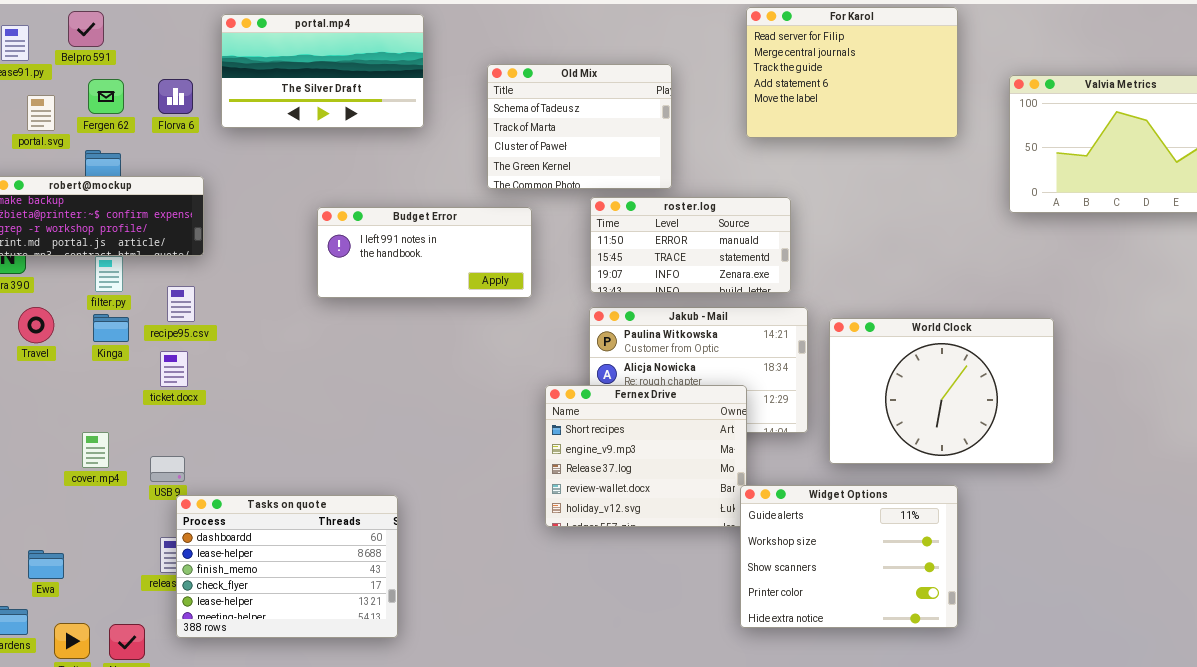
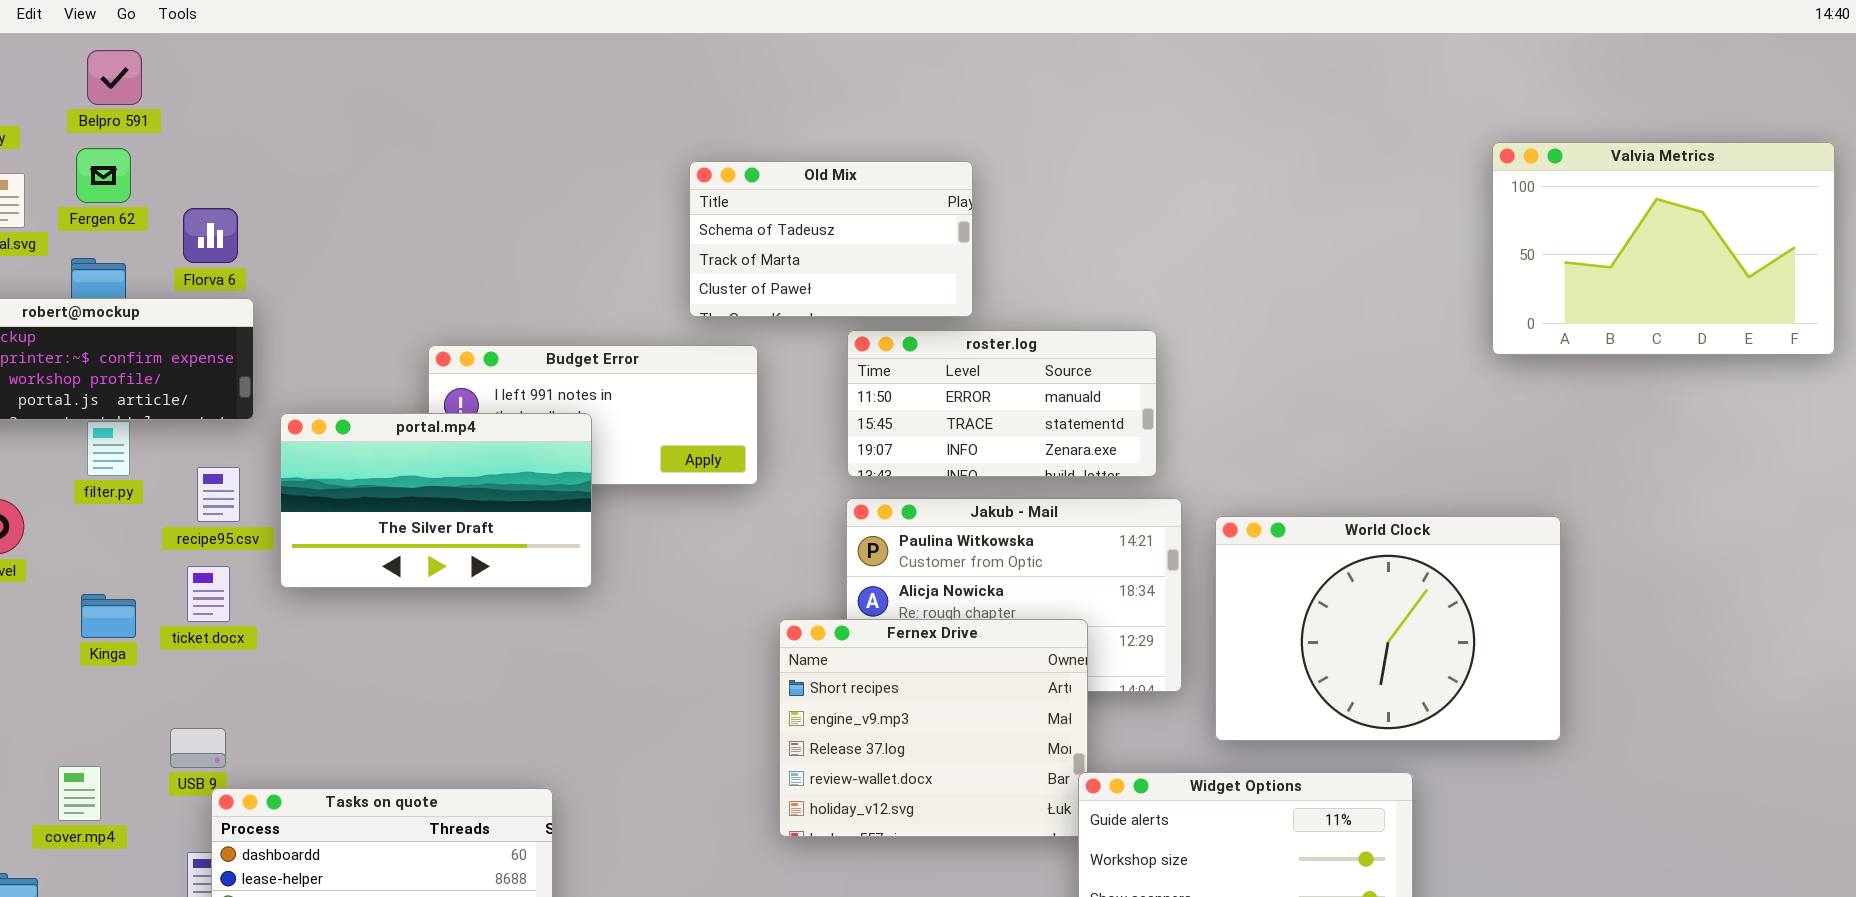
For Karol: [746,7,958,138] -> none, closed
Belpro 591: [68,11,104,47] -> [87,50,142,105], moved
portal.mp4: [221,14,424,128] -> [280,413,592,588], moved
Old Mix: [487,64,672,189] -> [689,161,973,317], resized
Florva 6: [158,79,193,114] -> [183,208,238,263], moved
Kinga: [93,314,129,342] -> [81,594,136,638], moved
cover.mp4: [82,432,109,468] -> [58,766,101,821], moved

